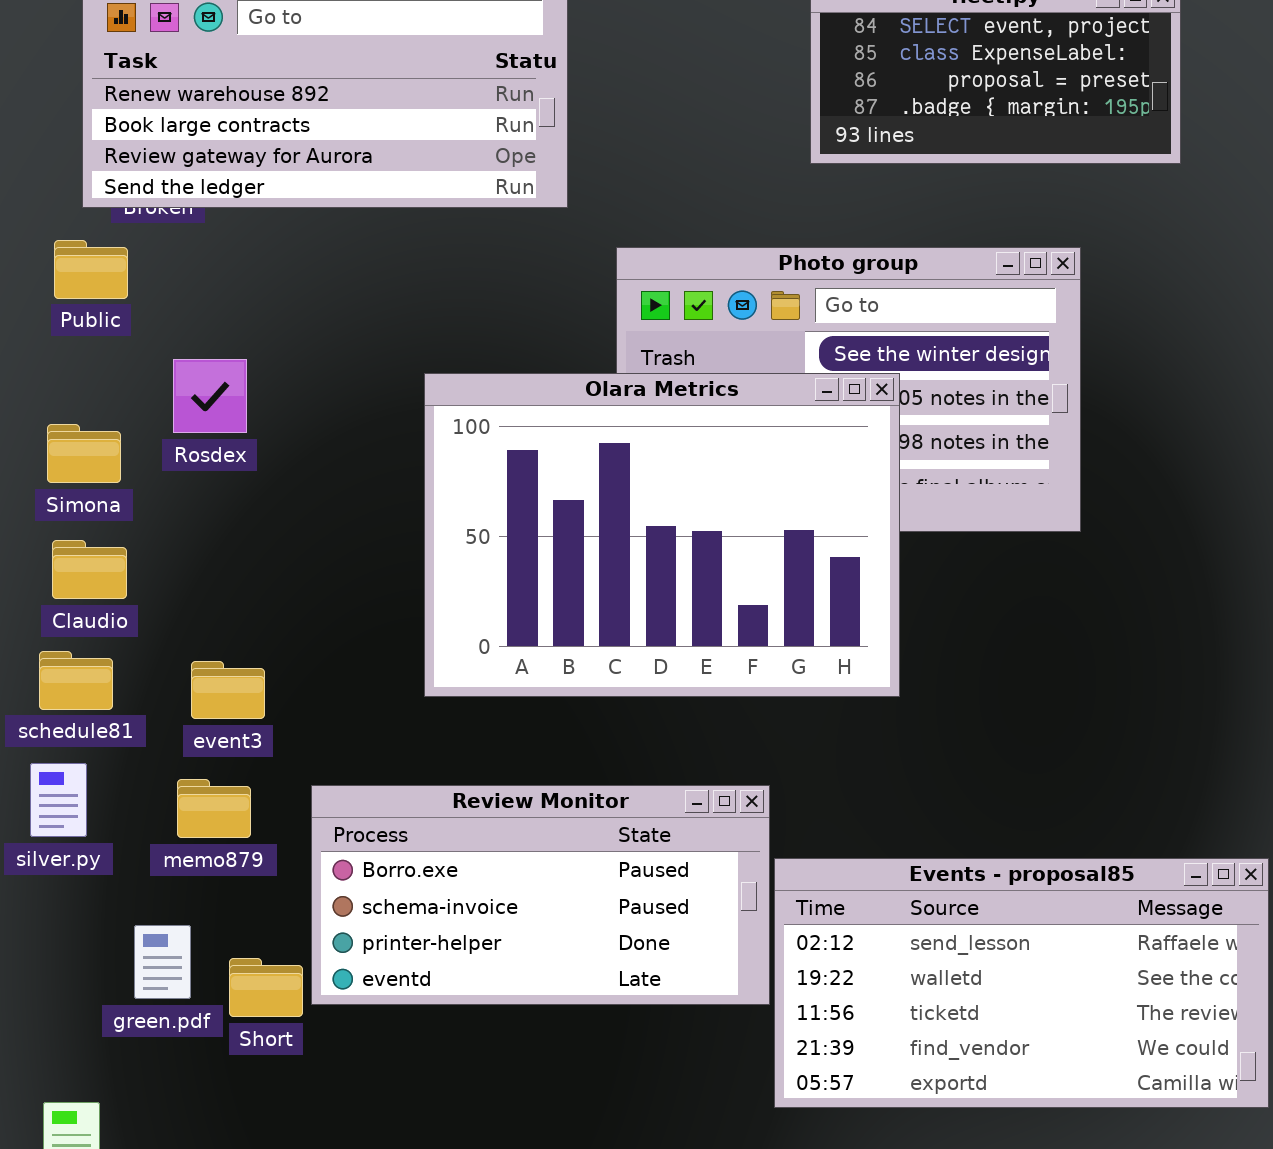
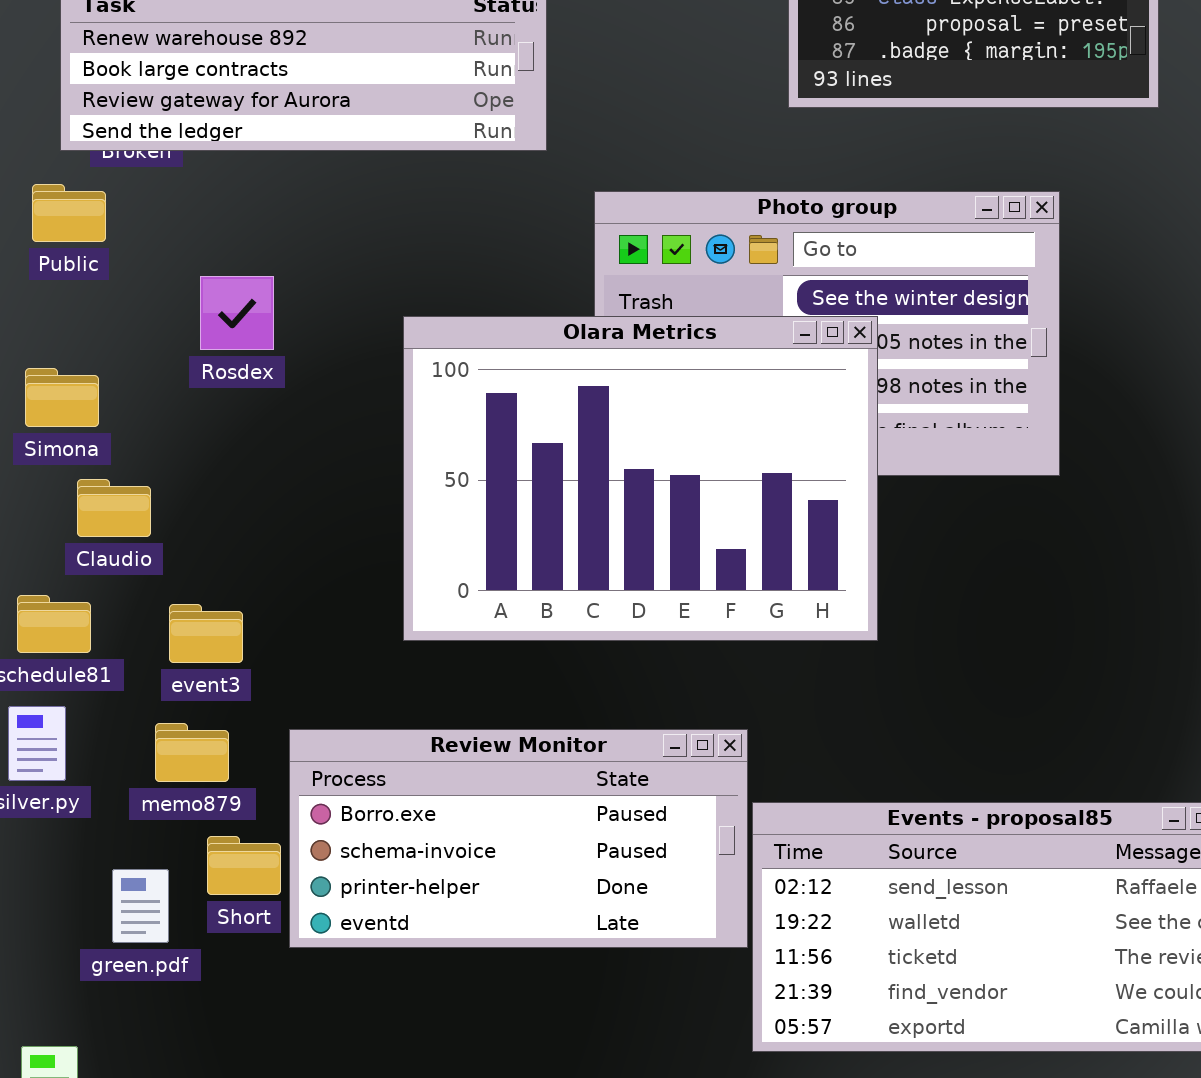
Rosdex: [173,359,247,433] -> [200,276,274,350], moved
Claudio: [52,540,127,599] -> [77,479,151,537], moved
Short: [229,958,303,1017] -> [207,836,281,895], moved

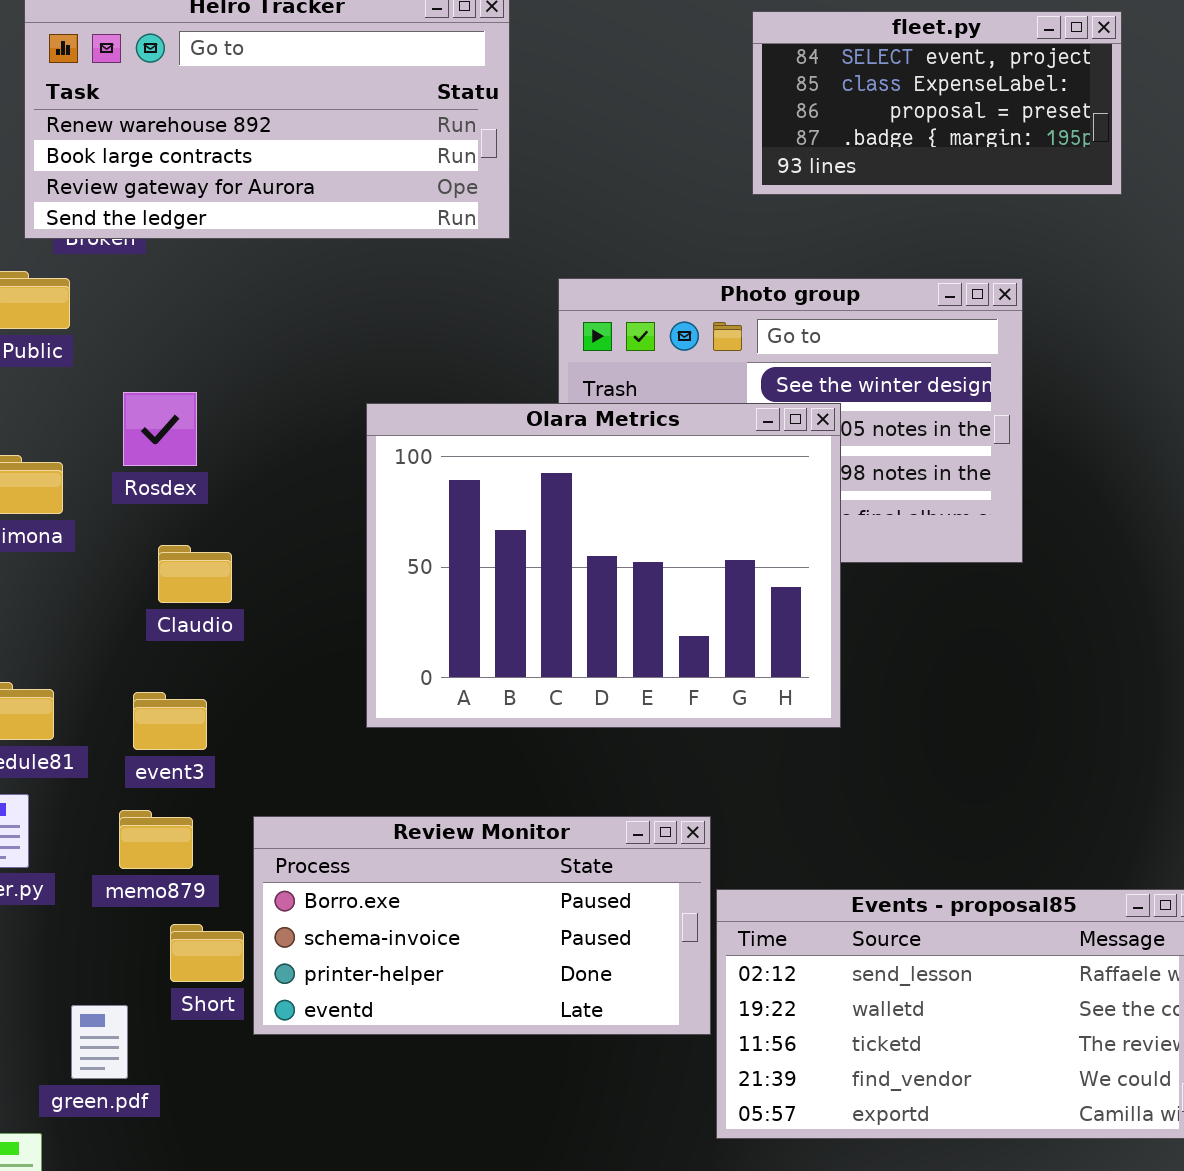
Rosdex: [200,276,274,350] -> [123,392,197,466], moved
Claudio: [77,479,151,537] -> [158,545,232,603], moved
green.pdf: [112,869,169,943] -> [71,1005,128,1079], moved

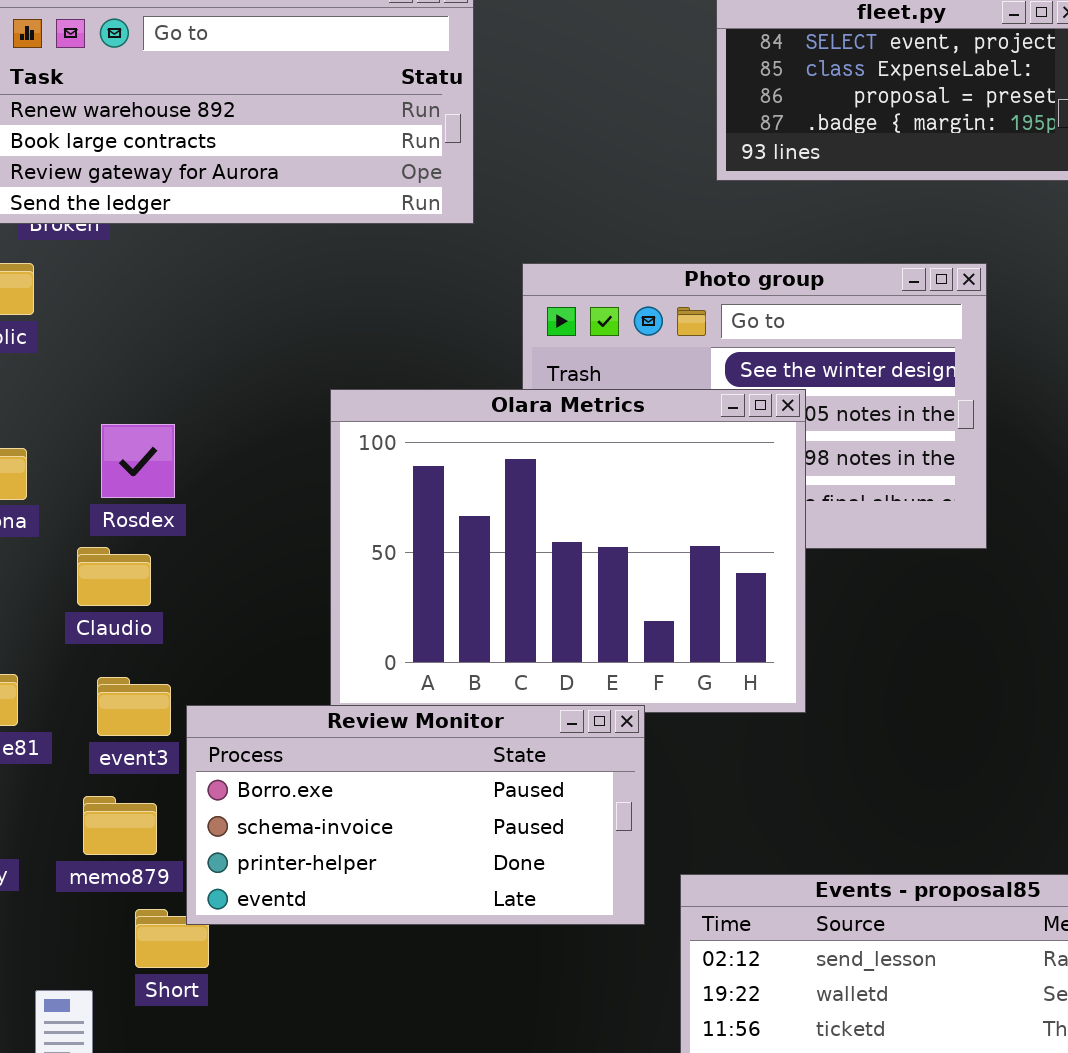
Rosdex: [123,392,197,466] -> [101,424,175,498], moved
Claudio: [158,545,232,603] -> [77,547,151,606], moved
Review Monitor: [253,816,711,1035] -> [186,705,645,925], moved

